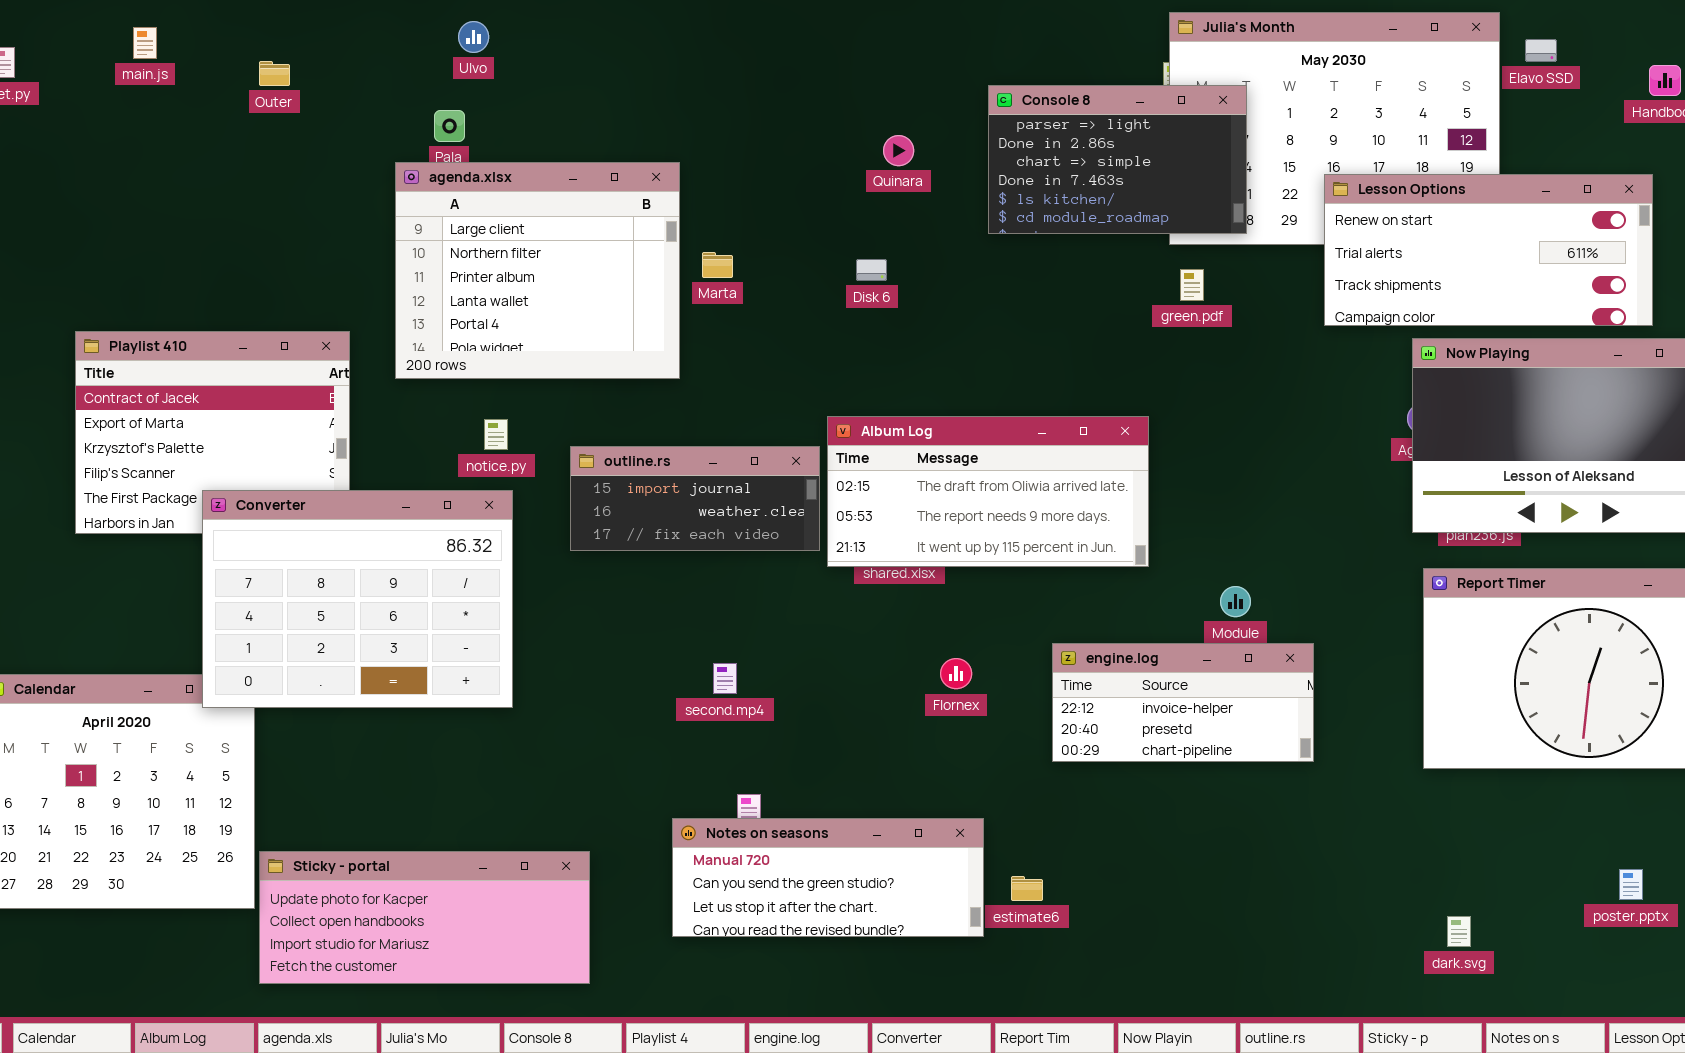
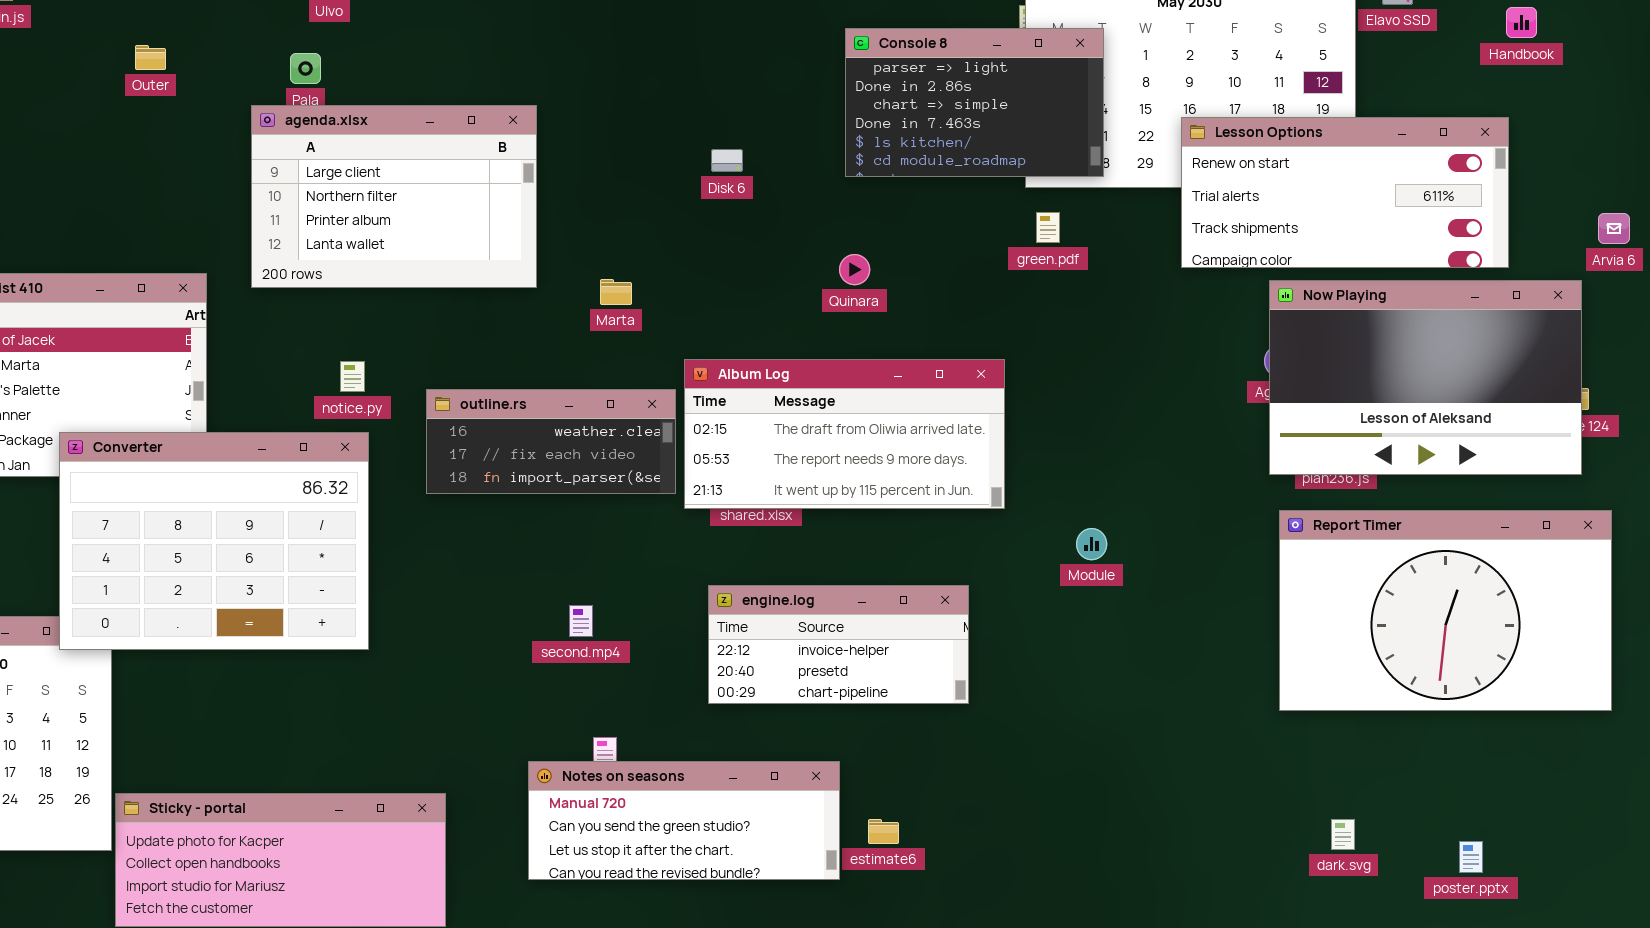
Outer: [259,61,290,86] -> [135,45,166,70], moved
Quinara: [883,135,914,166] -> [839,254,870,285], moved
agenda.xlsx: [395,162,680,379] -> [251,105,537,288], resized
Marta: [702,252,733,278] -> [600,279,632,305], moved
Disk 6: [856,259,887,281] -> [711,149,743,172], moved
outline.rs: [570,446,820,551] -> [426,389,676,494], scrolled down 1 row
engine.log: [1052,643,1314,762] -> [708,585,969,704], moved
poster.pptx: [1619,869,1643,900] -> [1459,841,1483,873], moved
dark.svg: [1447,916,1471,947] -> [1331,819,1355,850], moved

